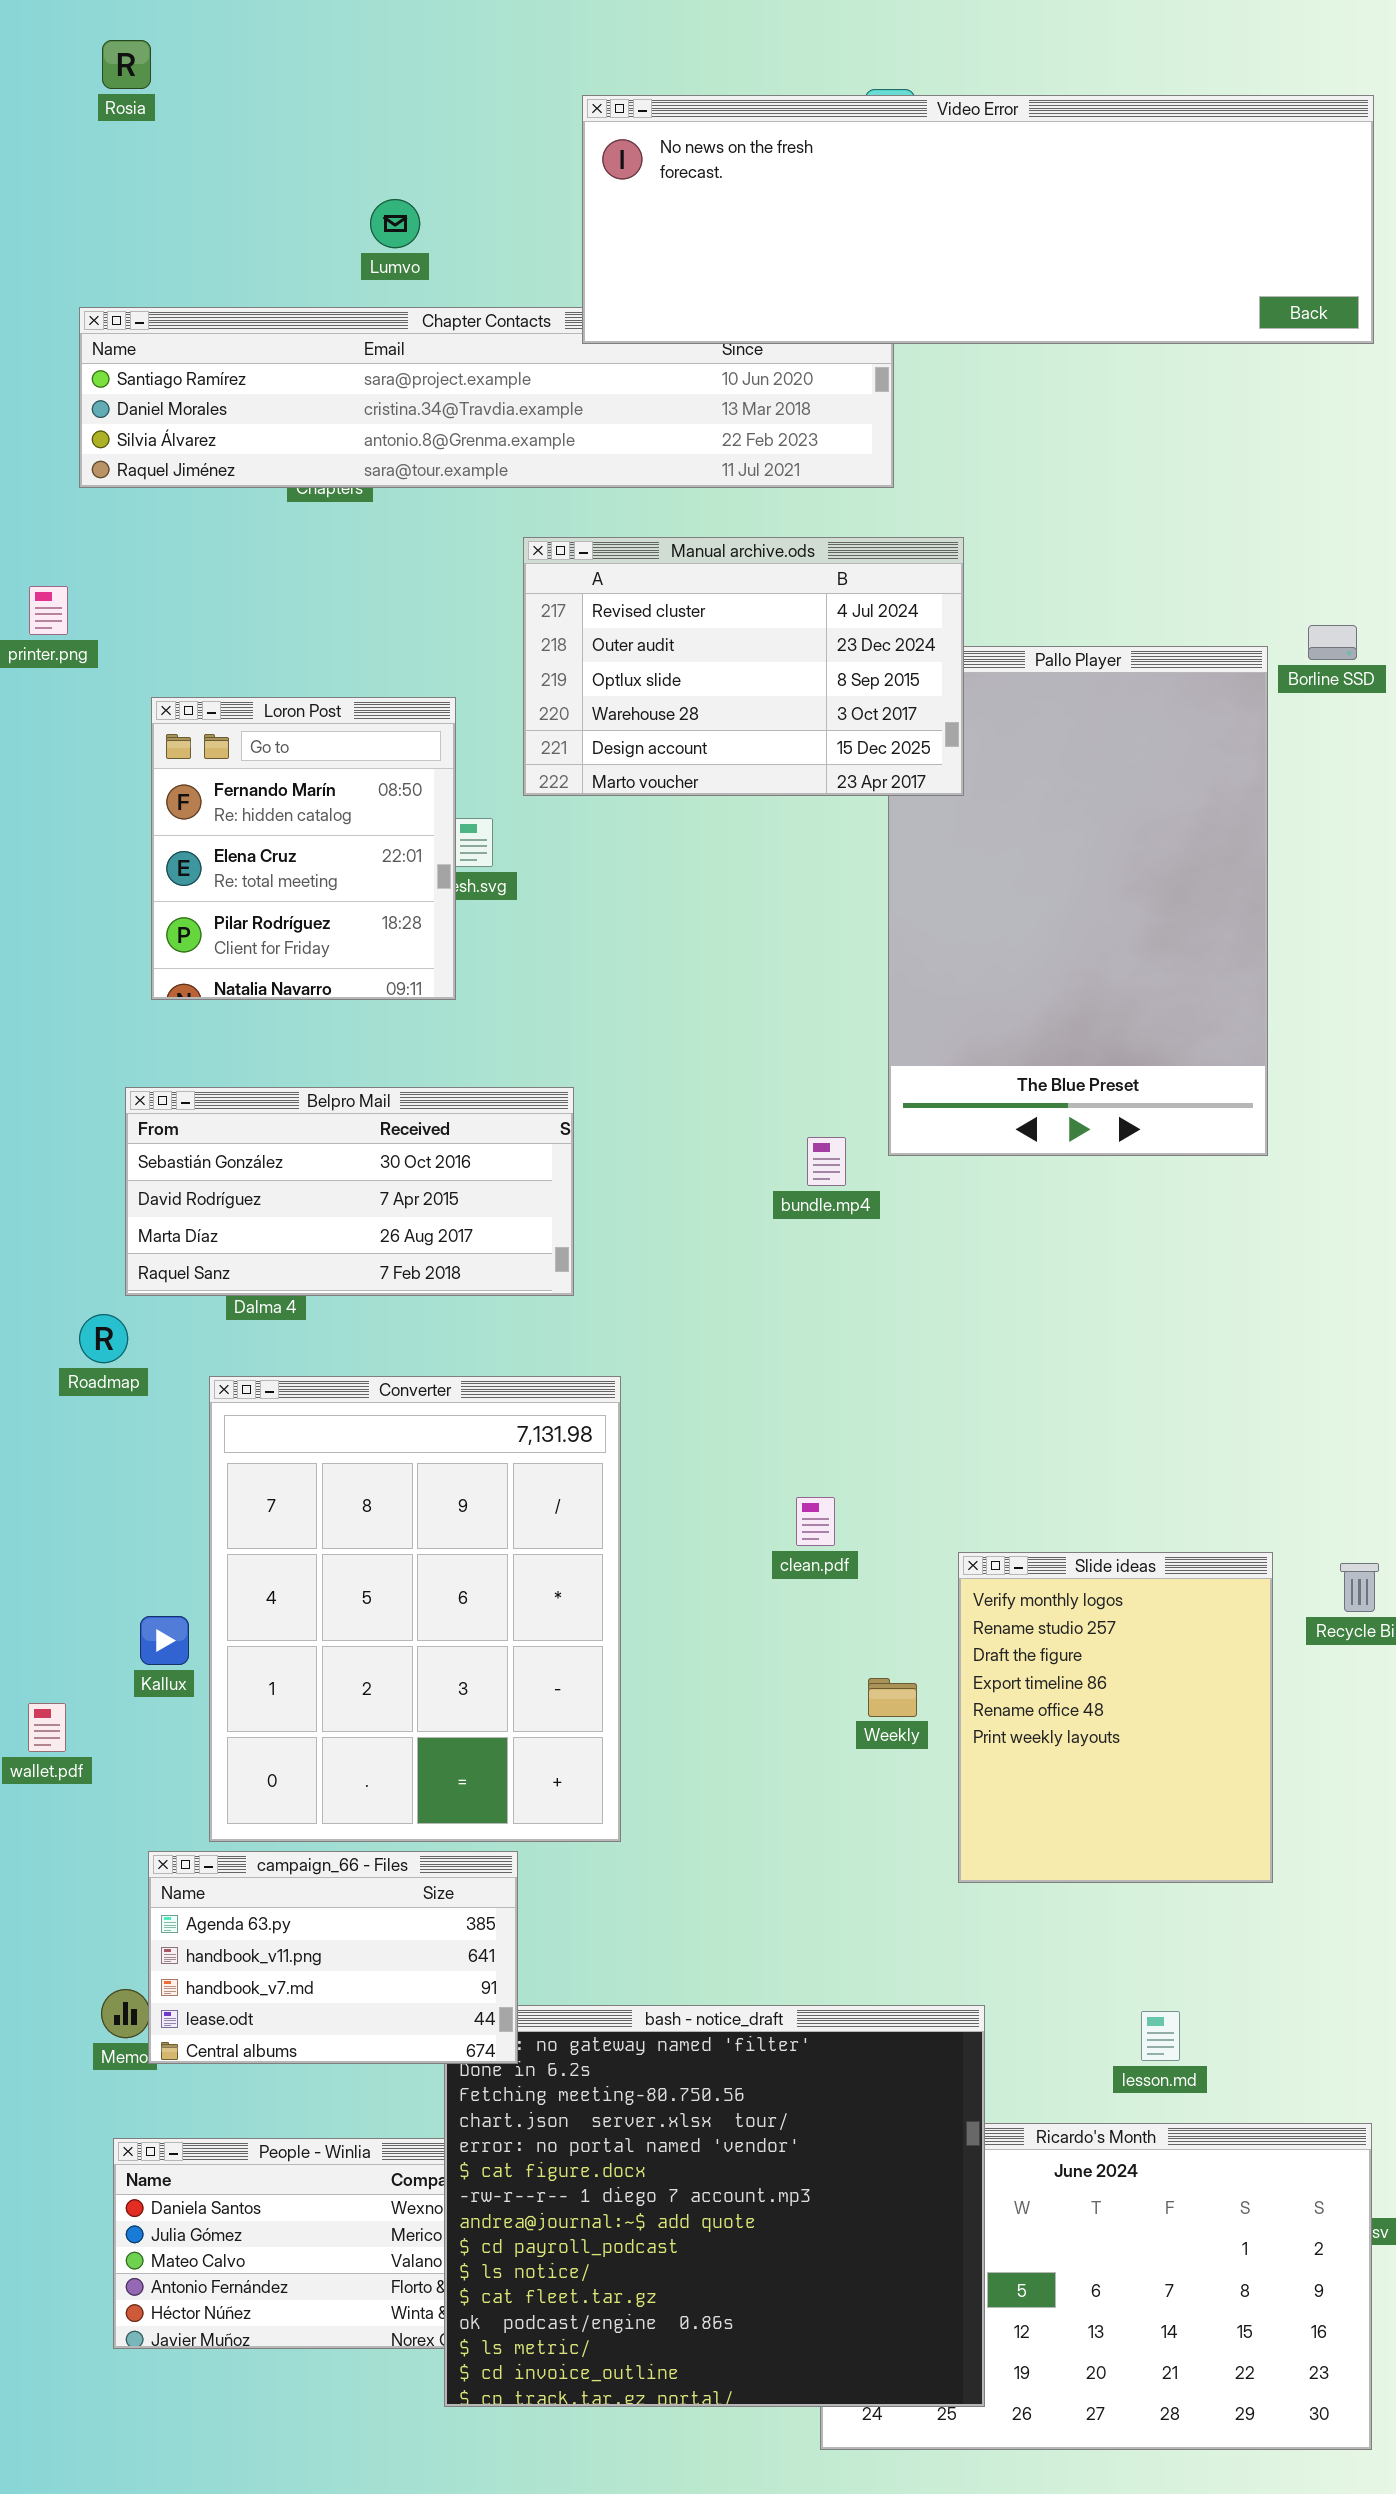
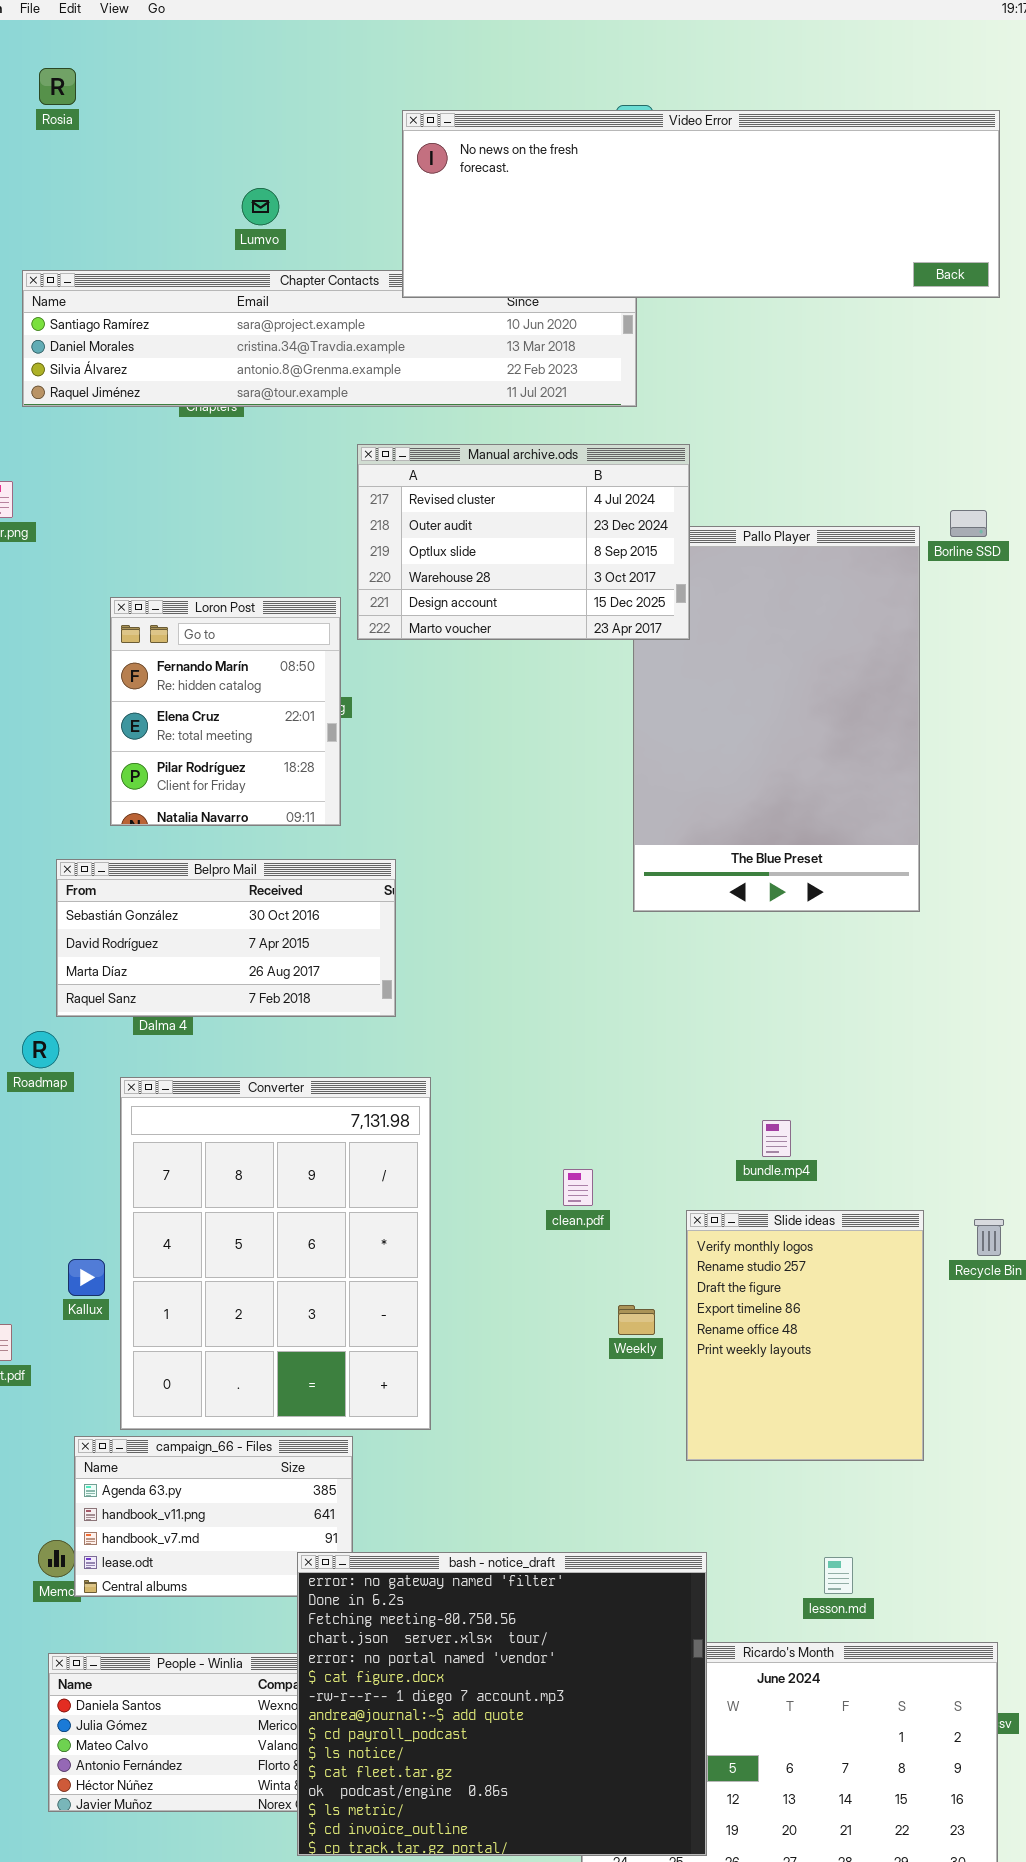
Loron Post: [151,697,456,1000] -> [110,597,341,826], moved
bundle.mp4: [807,1137,846,1186] -> [762,1120,791,1157], moved
bash - notice_draft: [444,2005,985,2407] -> [297,1552,707,1856], raised

